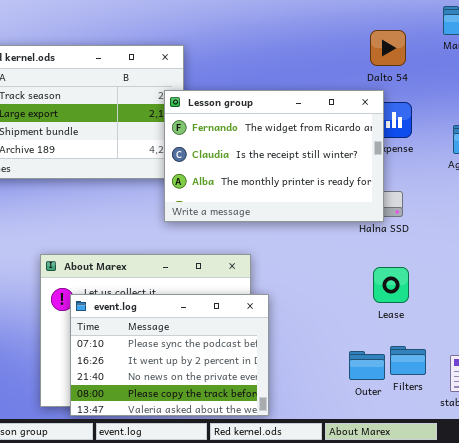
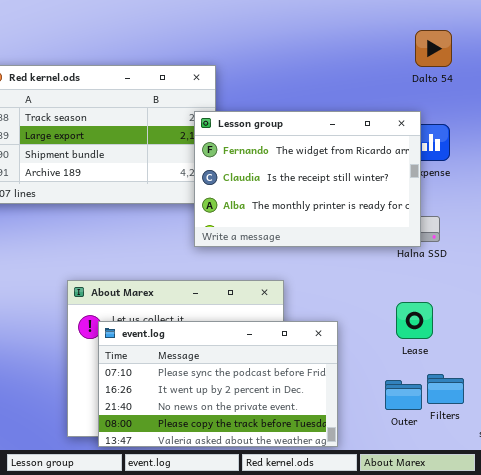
Dalto 54: [370,30,406,66] -> [415,30,452,67], moved
Lease: [373,267,409,303] -> [396,302,433,339], moved
event.log: [70,294,269,416] -> [98,321,338,447], resized

